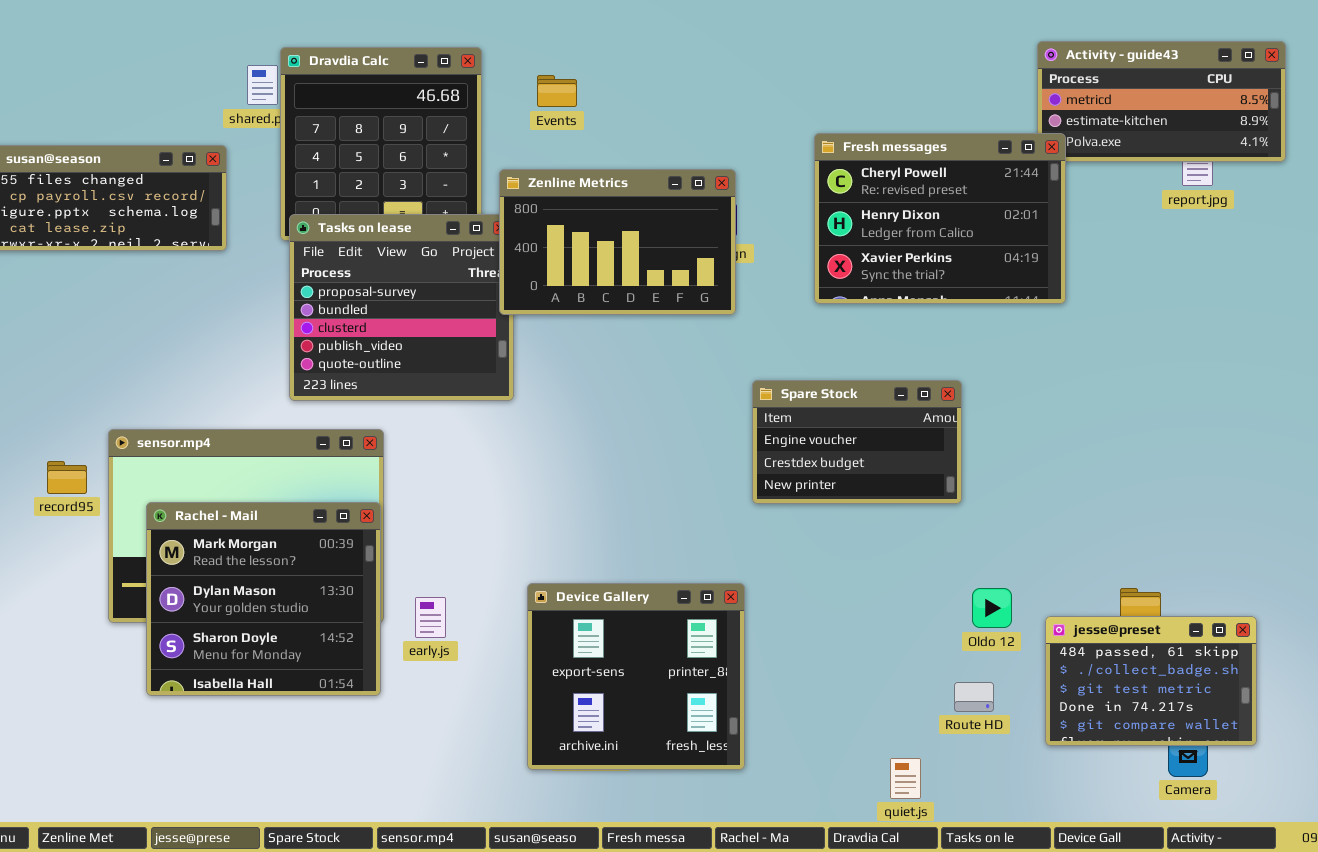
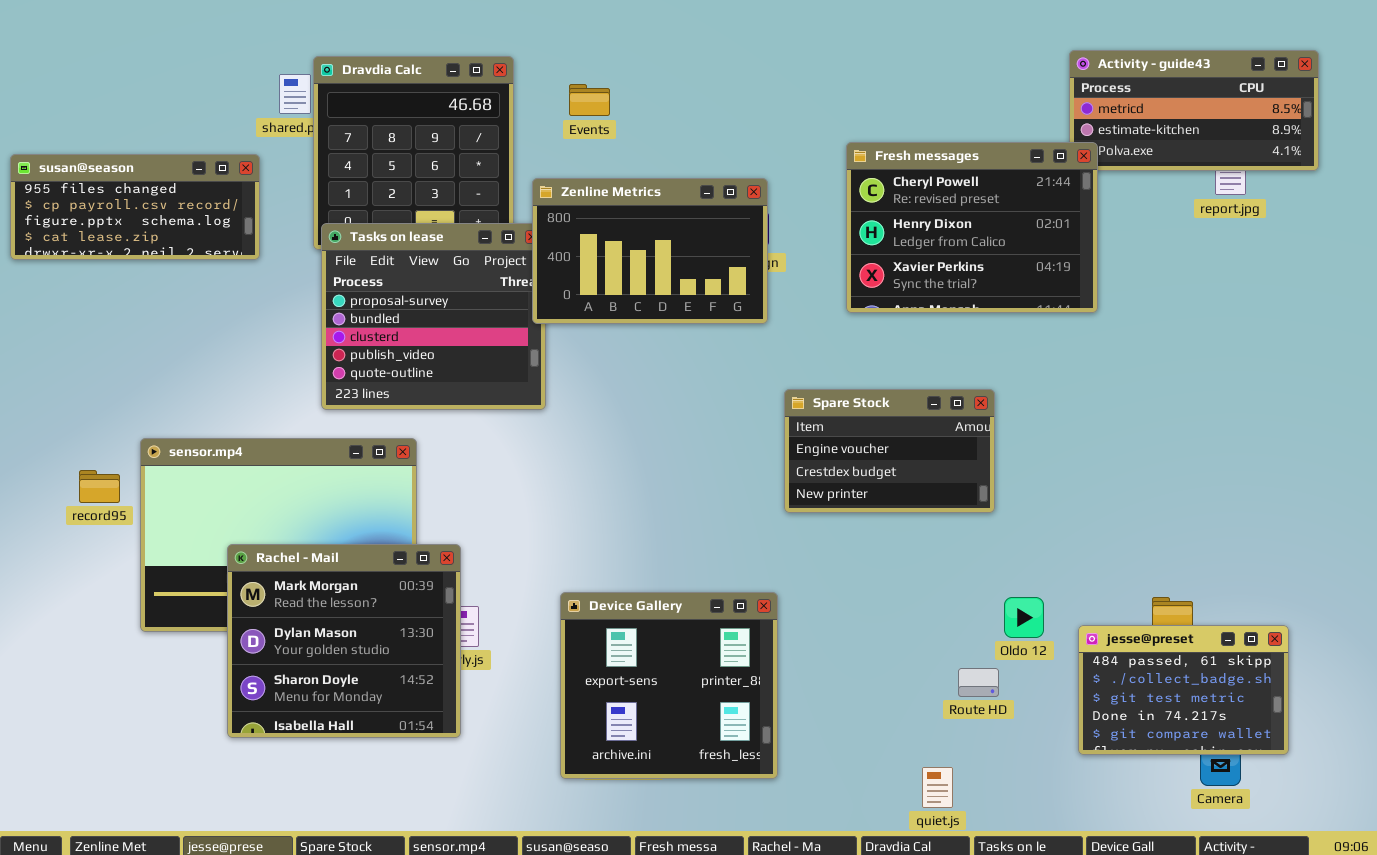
Rachel - Mail: [146,502,381,696] -> [227,544,461,738], moved
Route HD: [954,682,994,712] -> [958,668,999,697], moved

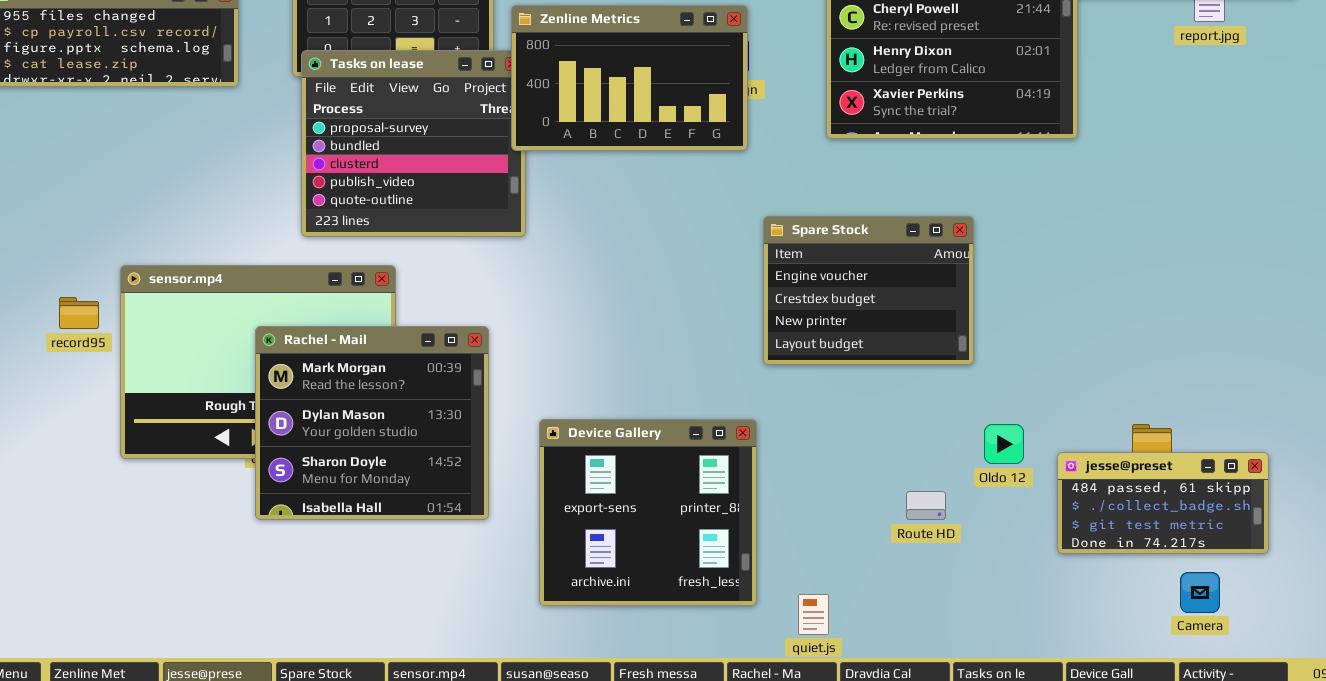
Spare Stock: [784,389,995,513] -> [763,216,974,365], resized
Rachel - Mail: [227,544,461,738] -> [255,326,489,520], moved
jesse@preset: [1078,625,1289,755] -> [1057,452,1269,554], resized
Route HD: [958,668,999,697] -> [906,491,946,520], moved
quiet.js: [922,767,953,808] -> [798,594,829,635], moved

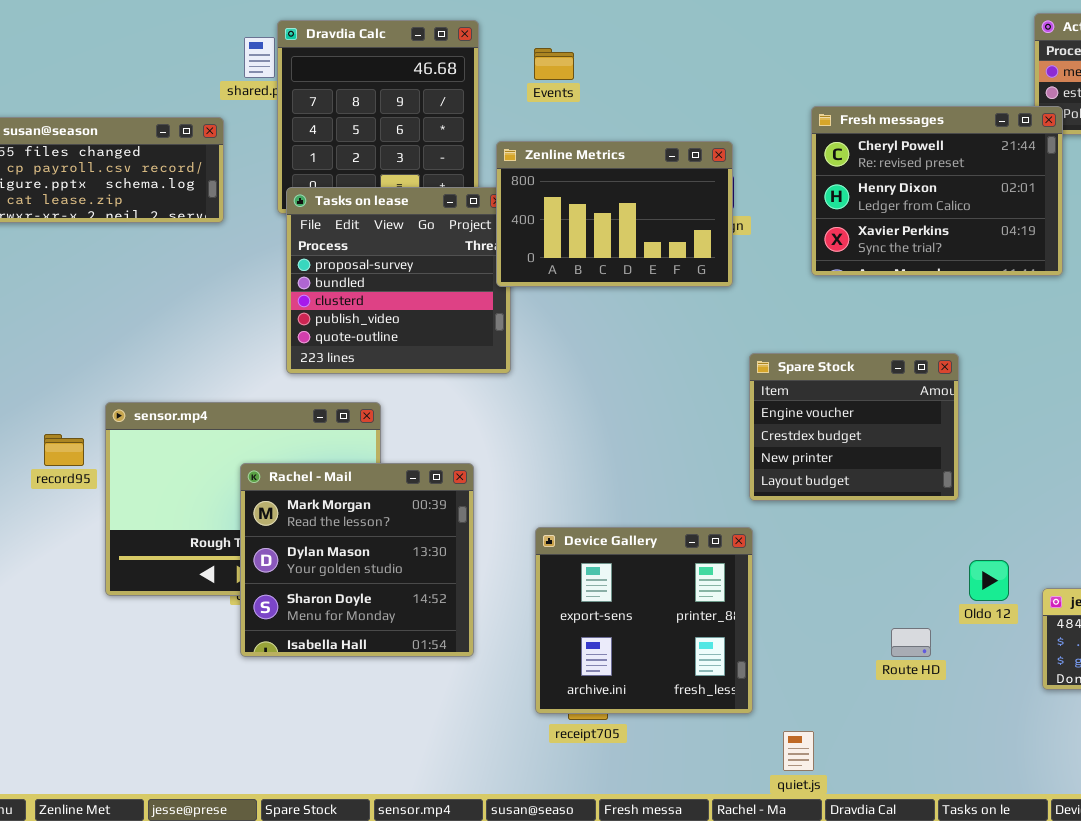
Device Gallery: [539,419,757,606] -> [535,527,753,714], moved

